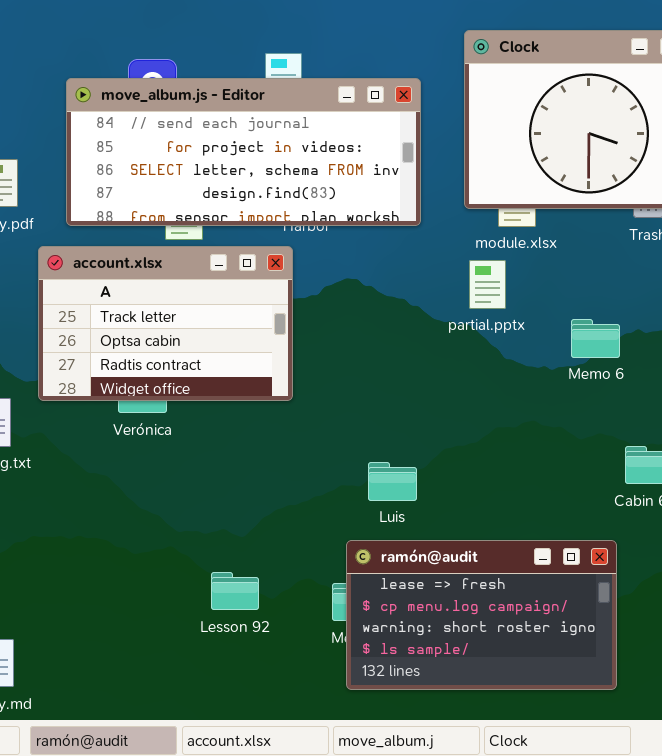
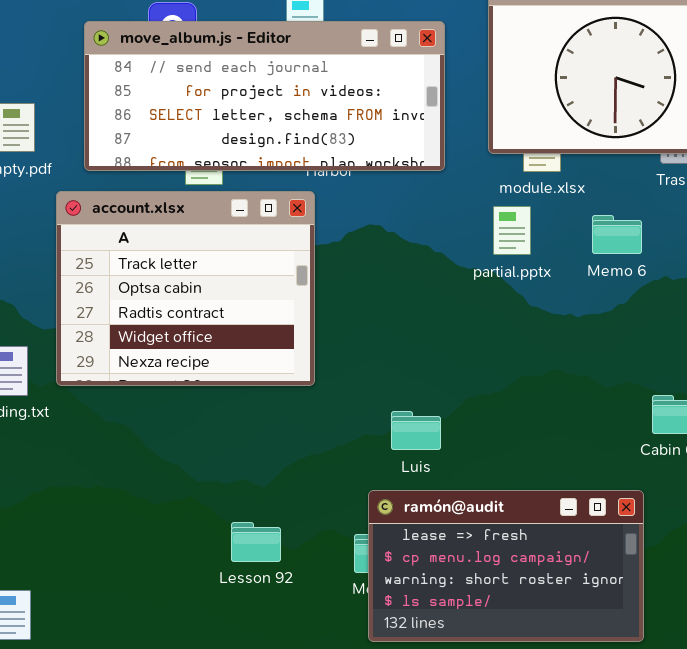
account.xlsx: [38,246,293,401] -> [56,191,315,386], resized
Memo 6: [571,319,620,358] -> [592,215,642,254], moved

